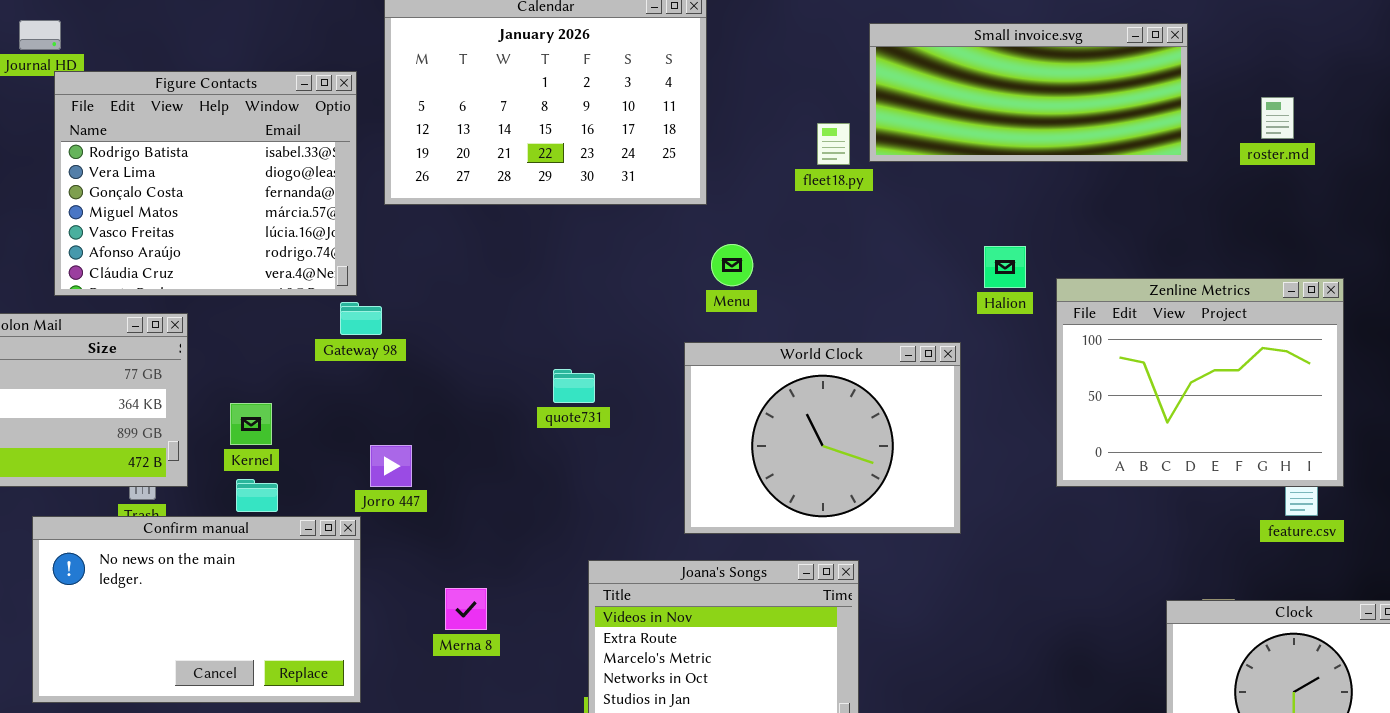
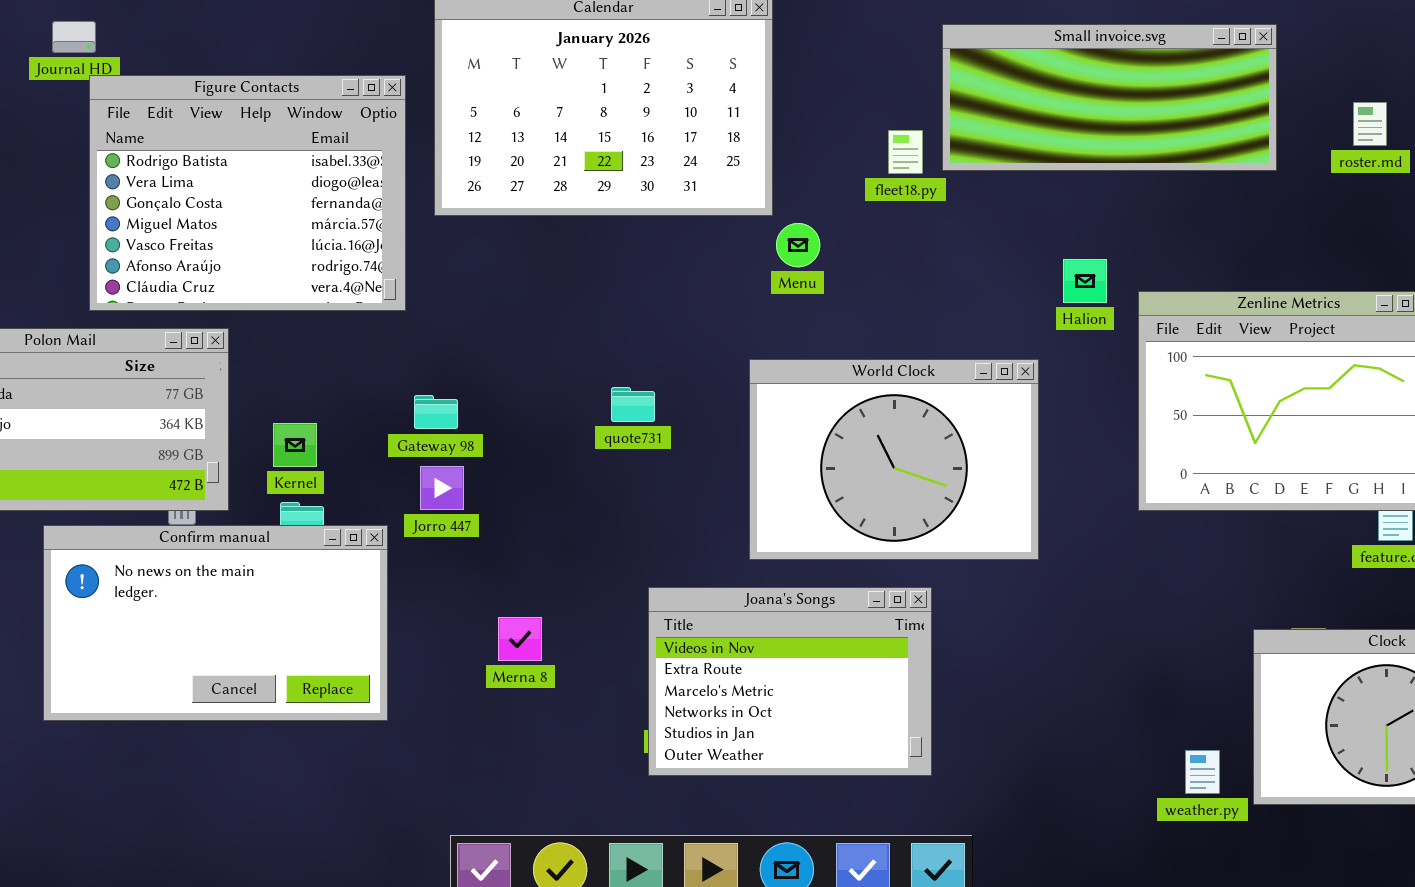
Menu: [711,244,753,286] -> [776,223,820,267], moved
Gateway 98: [340,302,382,335] -> [414,395,458,429], moved
Confirm manual: [32,516,361,703] -> [43,525,388,721], moved

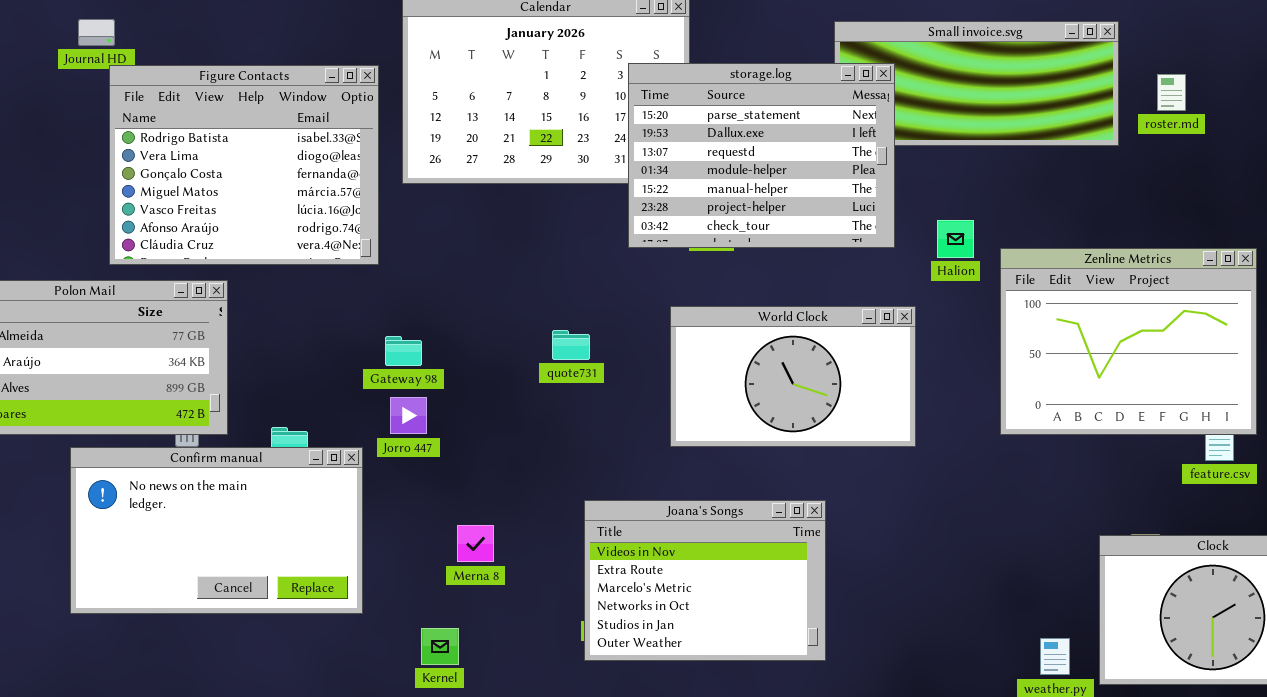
storage.log: none -> [628,63,895,248], opened
roster.md: [1353,102,1387,146] -> [1157,74,1186,111], moved
World Clock: [749,359,1039,560] -> [670,306,916,447], resized
Kernel: [273,423,317,467] -> [421,628,459,665], moved

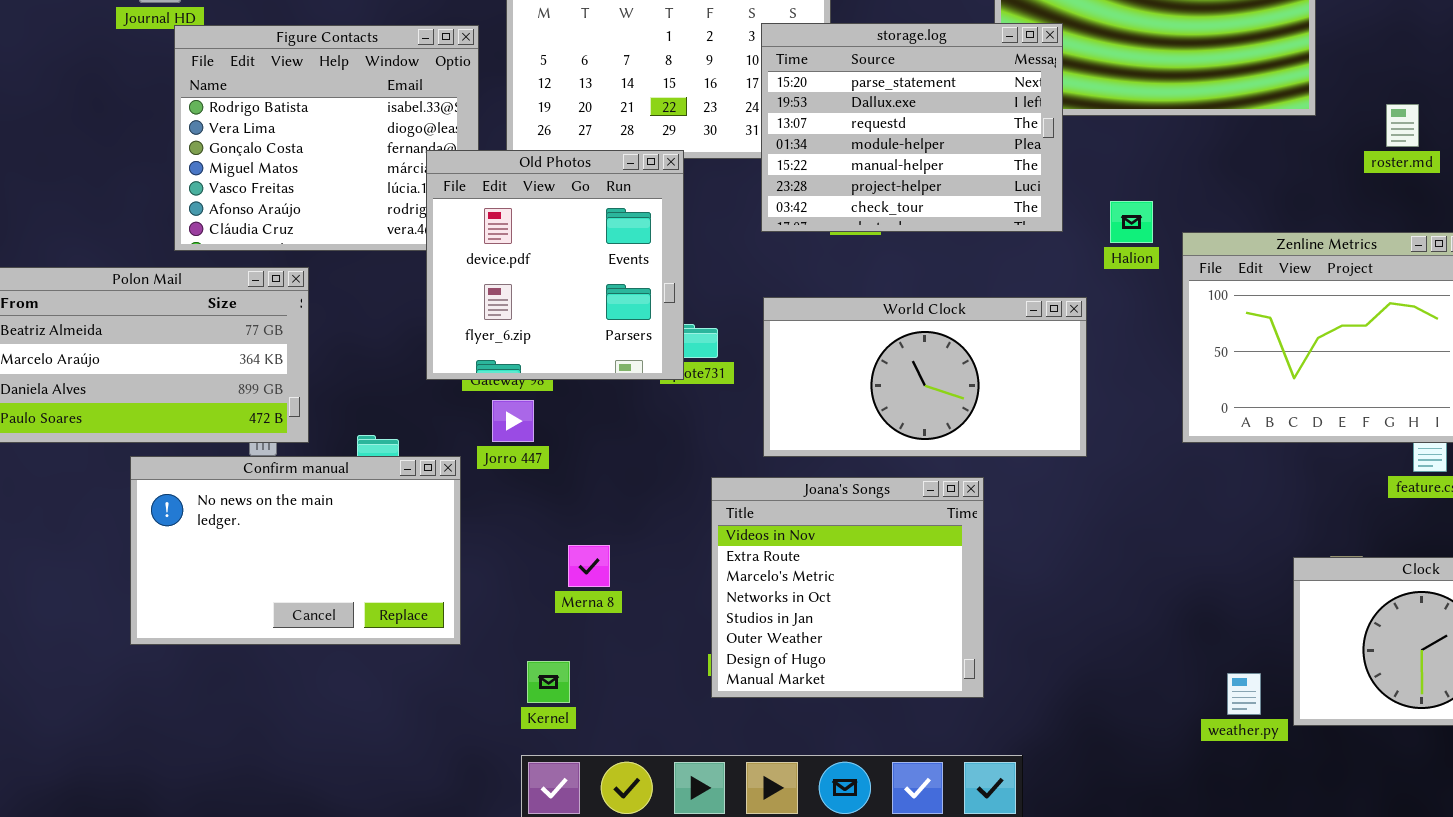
roster.md: [1157,74,1186,111] -> [1386,104,1419,147], moved
Old Photos: none -> [426,150,684,380], opened
World Clock: [670,306,916,447] -> [763,297,1087,457], resized
Joana's Songs: [584,500,826,661] -> [711,477,984,698], resized

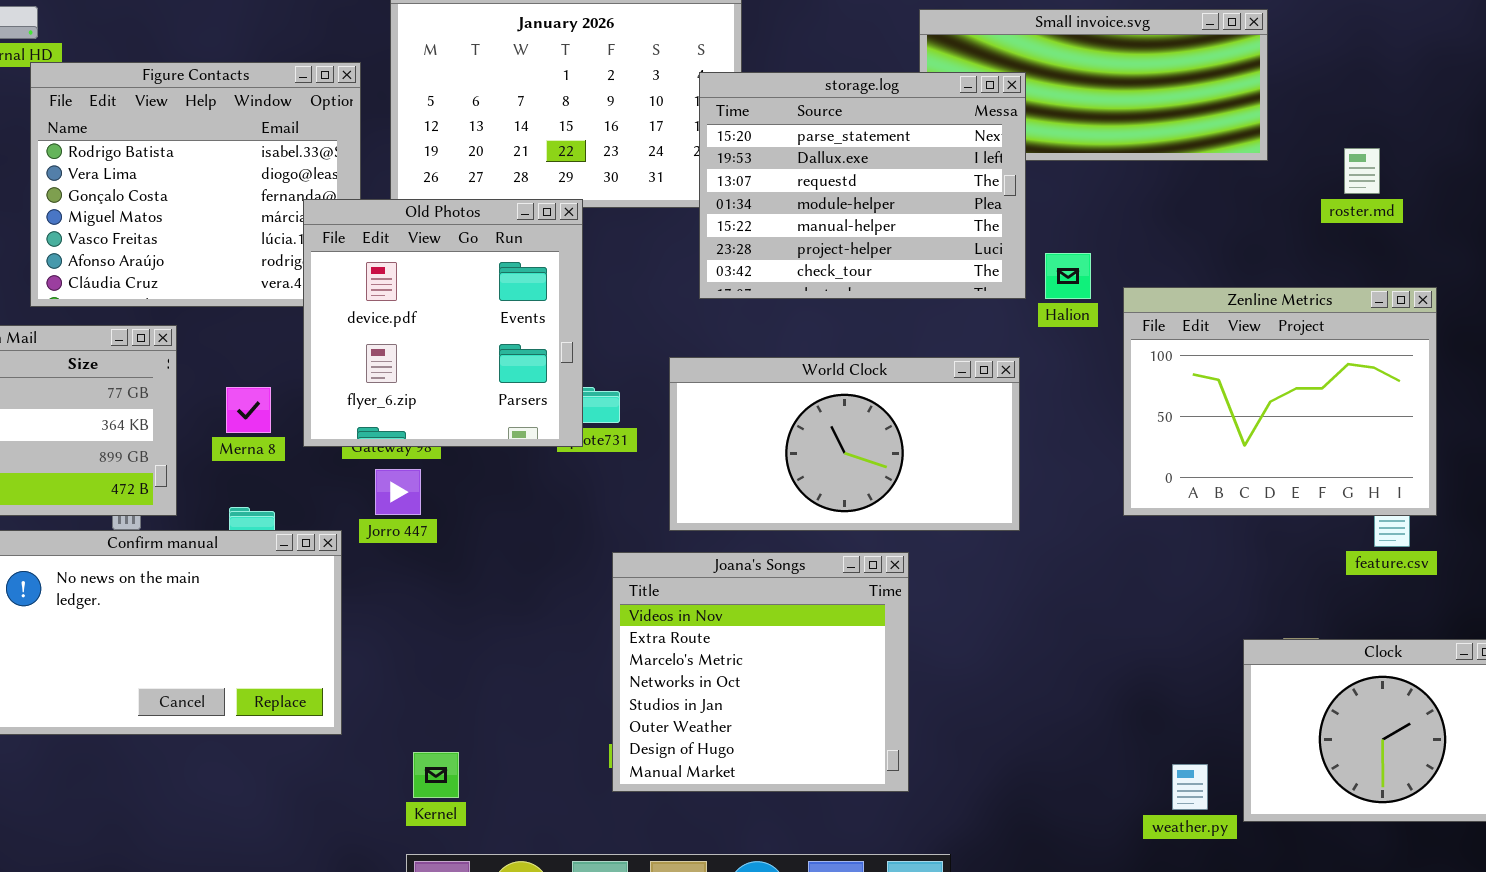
storage.log: [761,23,1063,232] -> [699,72,1026,299], moved
Merna 8: [568,545,610,587] -> [226,387,271,433], moved

